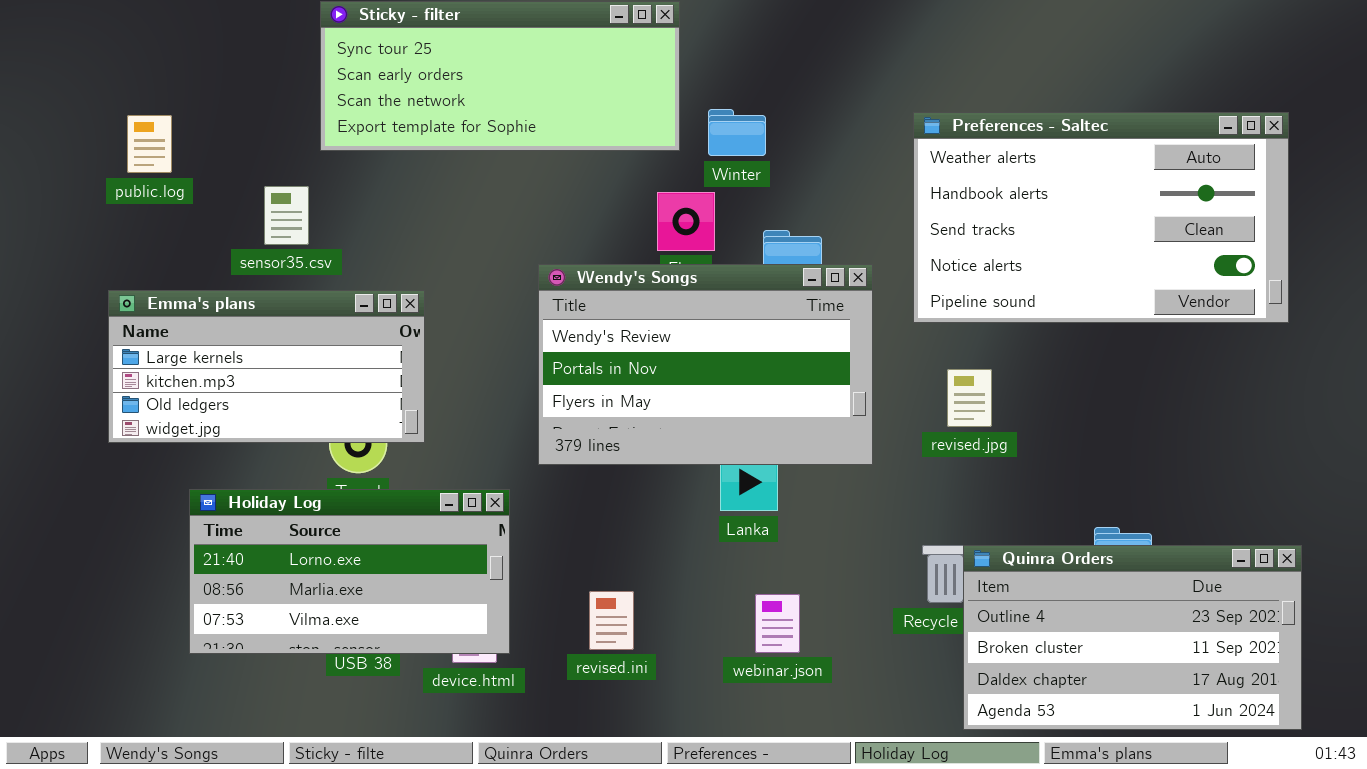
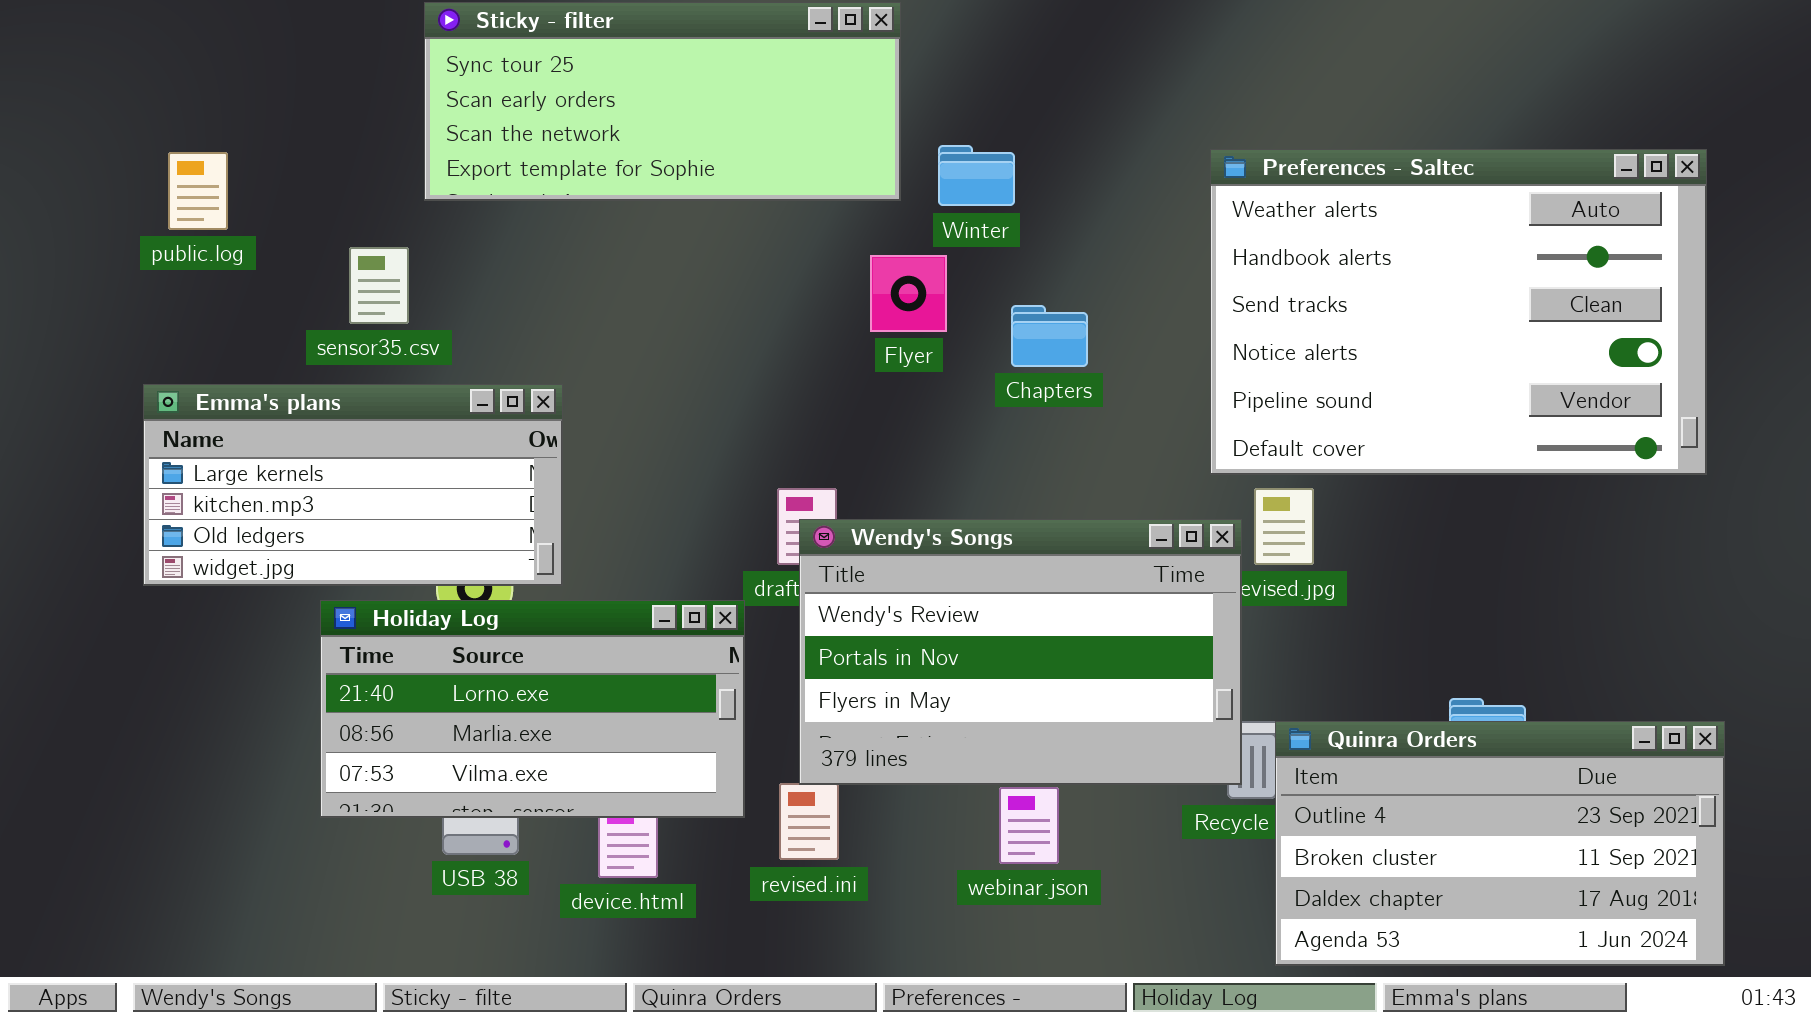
Preferences - Saltec: [913,112,1289,323] -> [1210,149,1707,475], resized
Wendy's Songs: [538,264,873,465] -> [799,519,1242,785], moved
Holiday Log: [189,489,510,654] -> [320,600,745,818], moved

